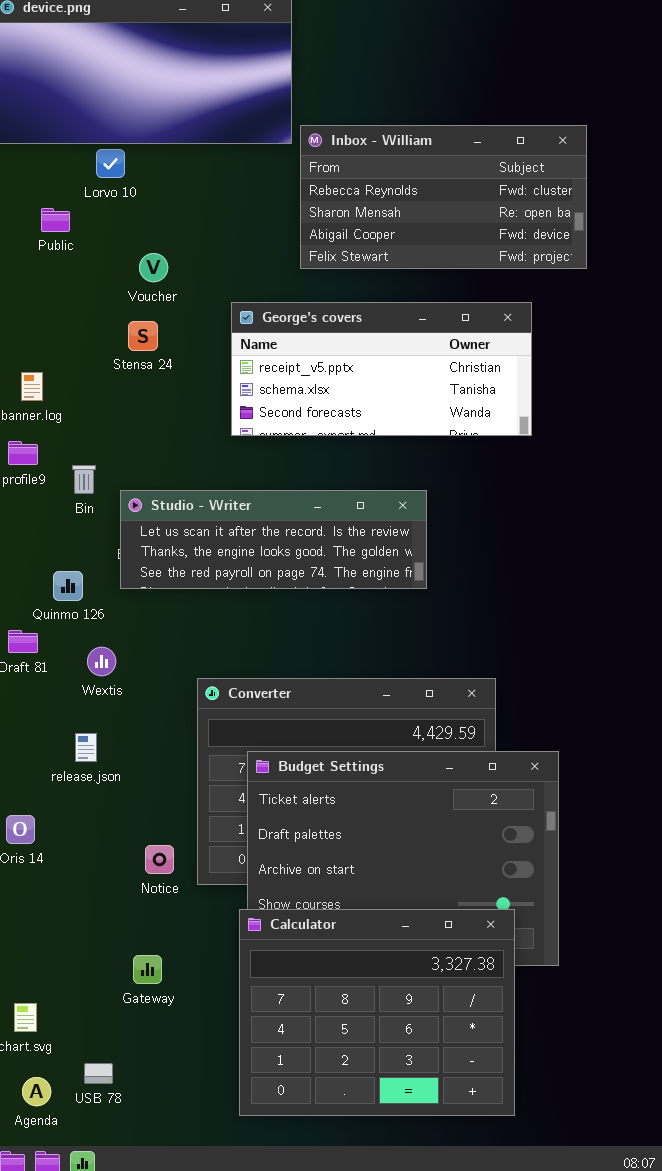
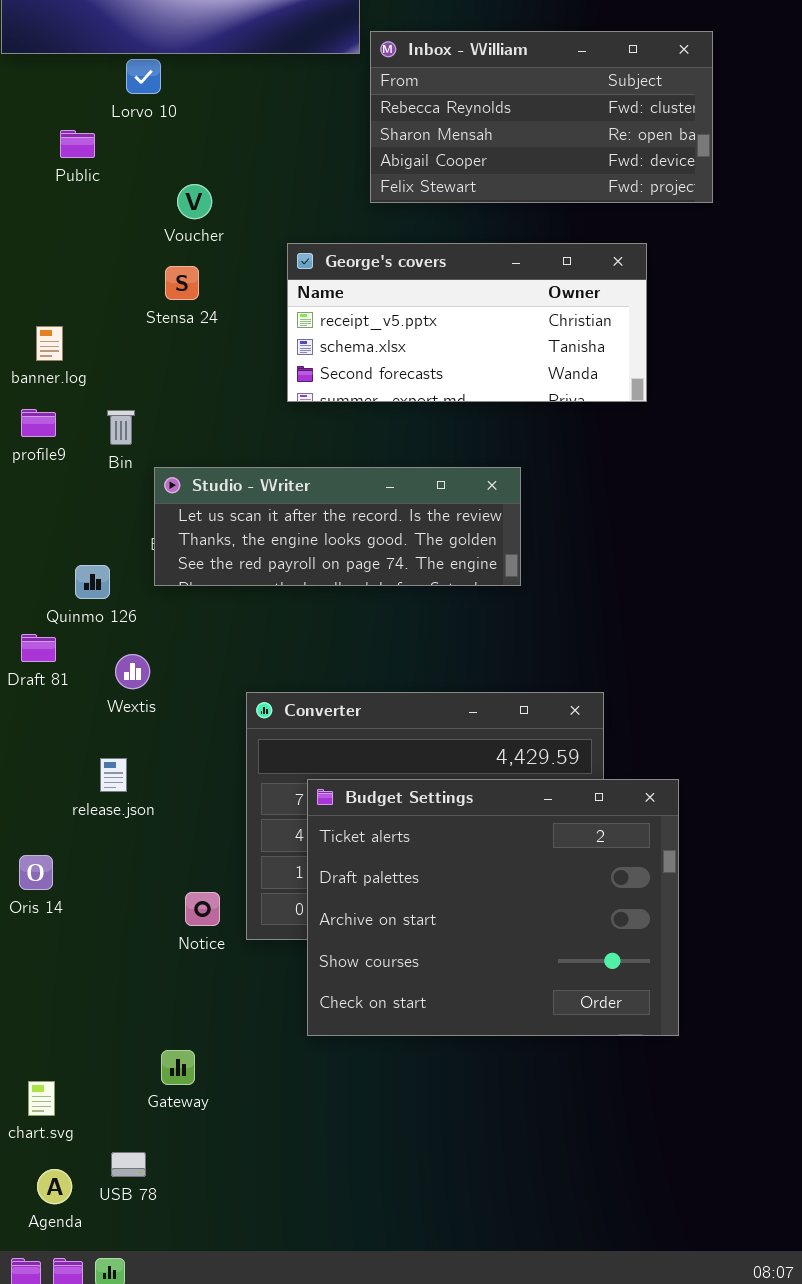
Bin: [72,465,96,494] -> [107,410,135,445], moved
Calculator: [239,909,515,1116] -> none, closed
Gateway: [133,955,162,984] -> [161,1050,195,1085], moved

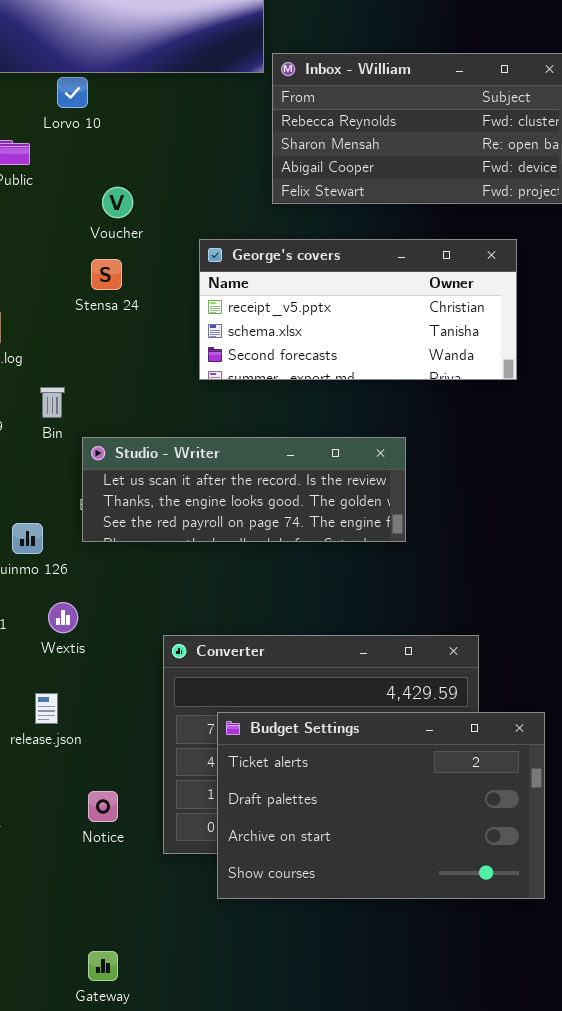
Budget Settings: [307,779,679,1036] -> [217,712,545,899], resized
Notice: [185,892,220,926] -> [88,791,118,822], moved

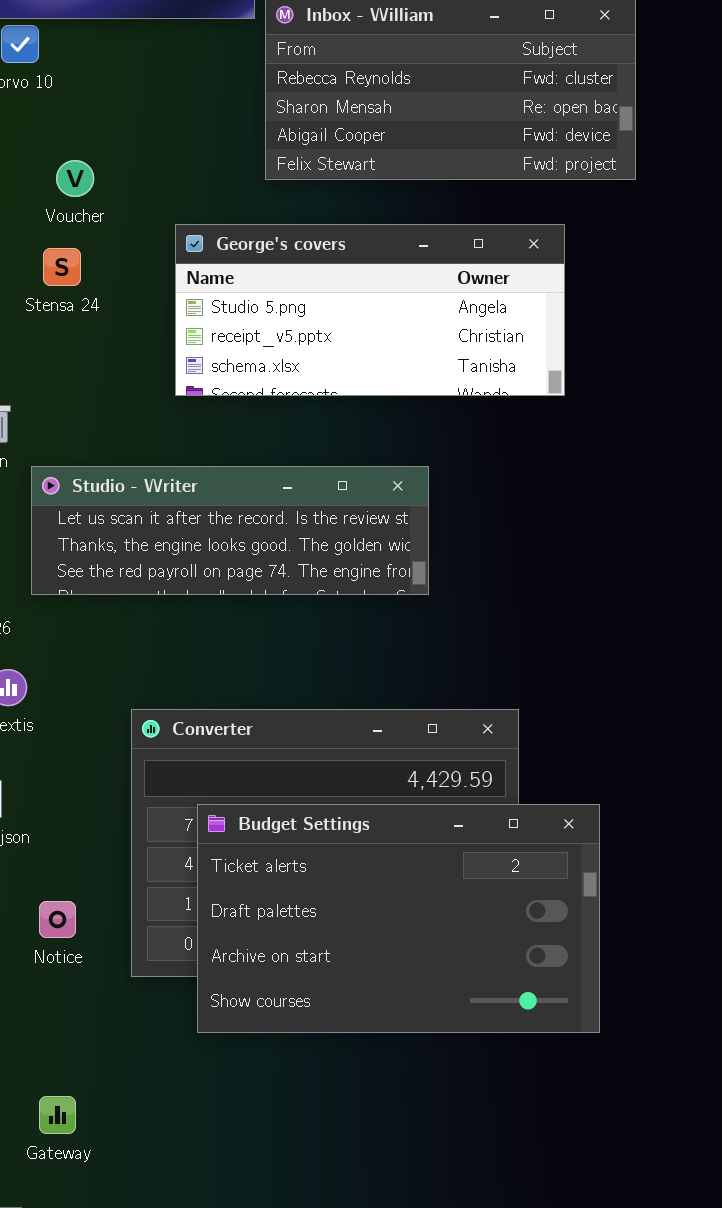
George's covers: [199,239,517,380] -> [175,224,565,396], scrolled up 1 row

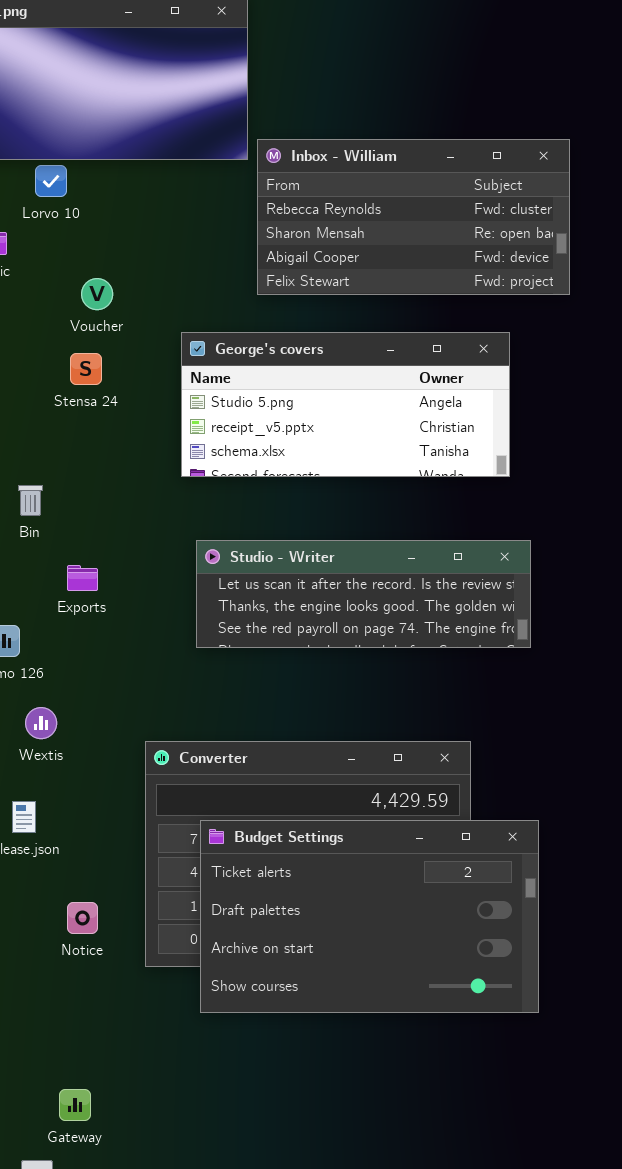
Studio - Writer: [31,466,429,595] -> [196,540,531,648], moved
Gateway: [39,1096,76,1134] -> [59,1089,91,1121], moved

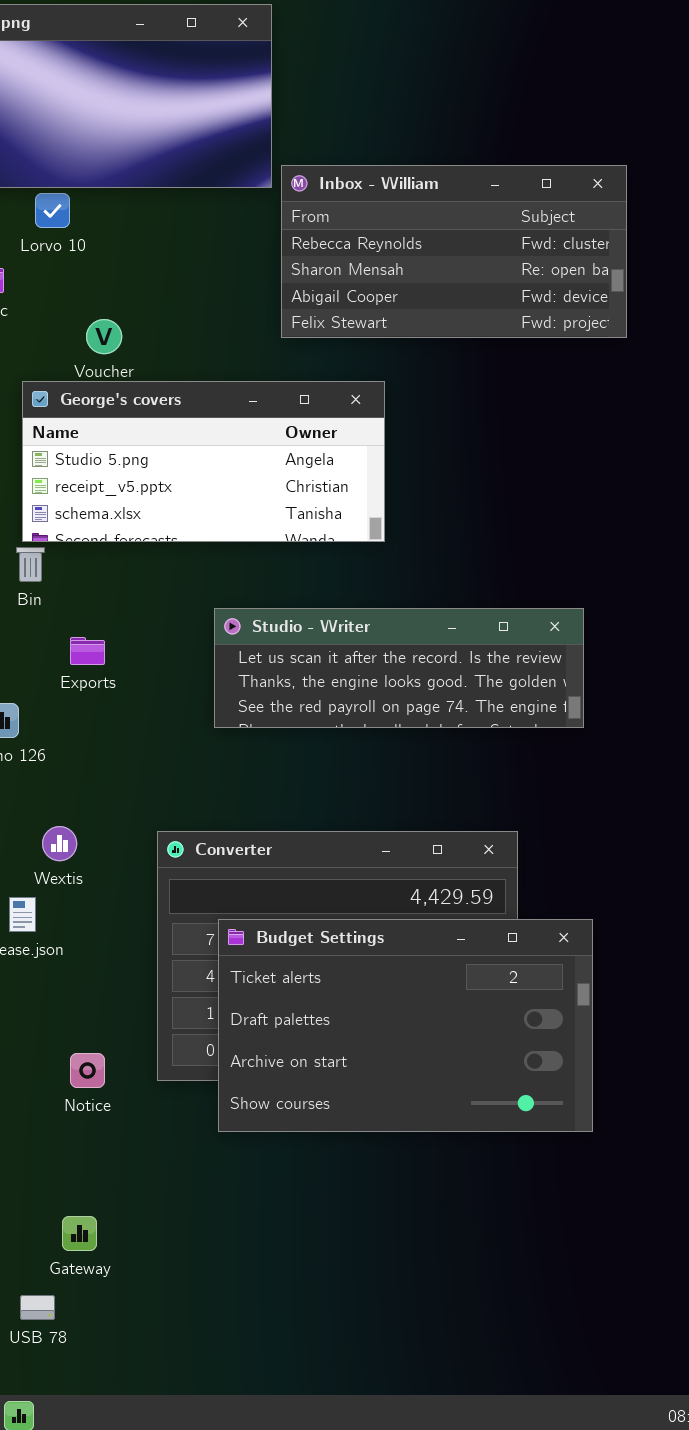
George's covers: [181,332,510,477] -> [22,381,385,542], moved
Wextis: [25,707,57,739] -> [42,826,77,861], moved
Notice: [67,902,98,934] -> [70,1053,105,1088], moved

